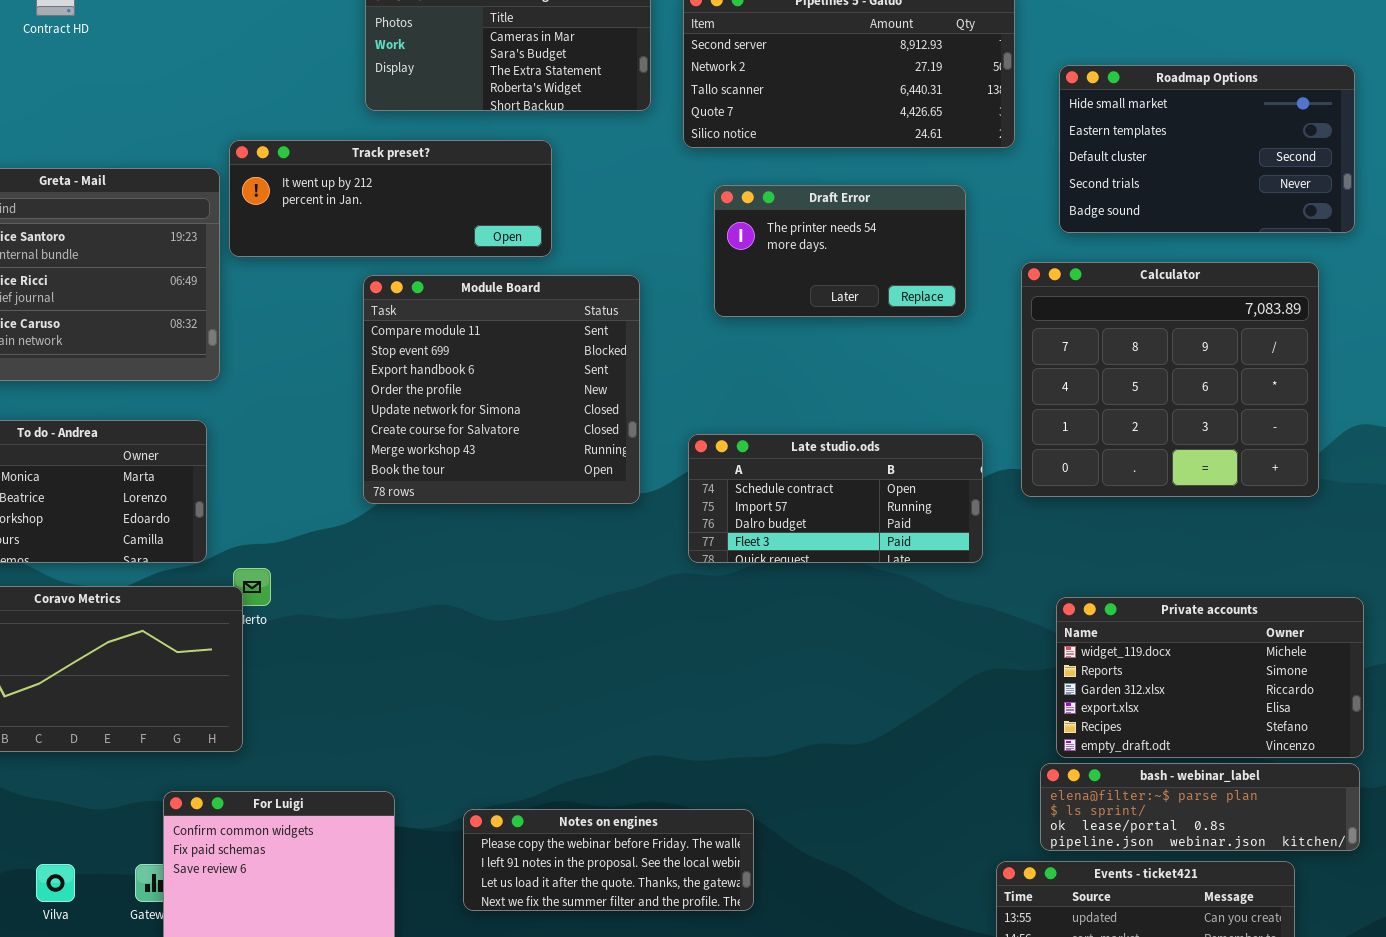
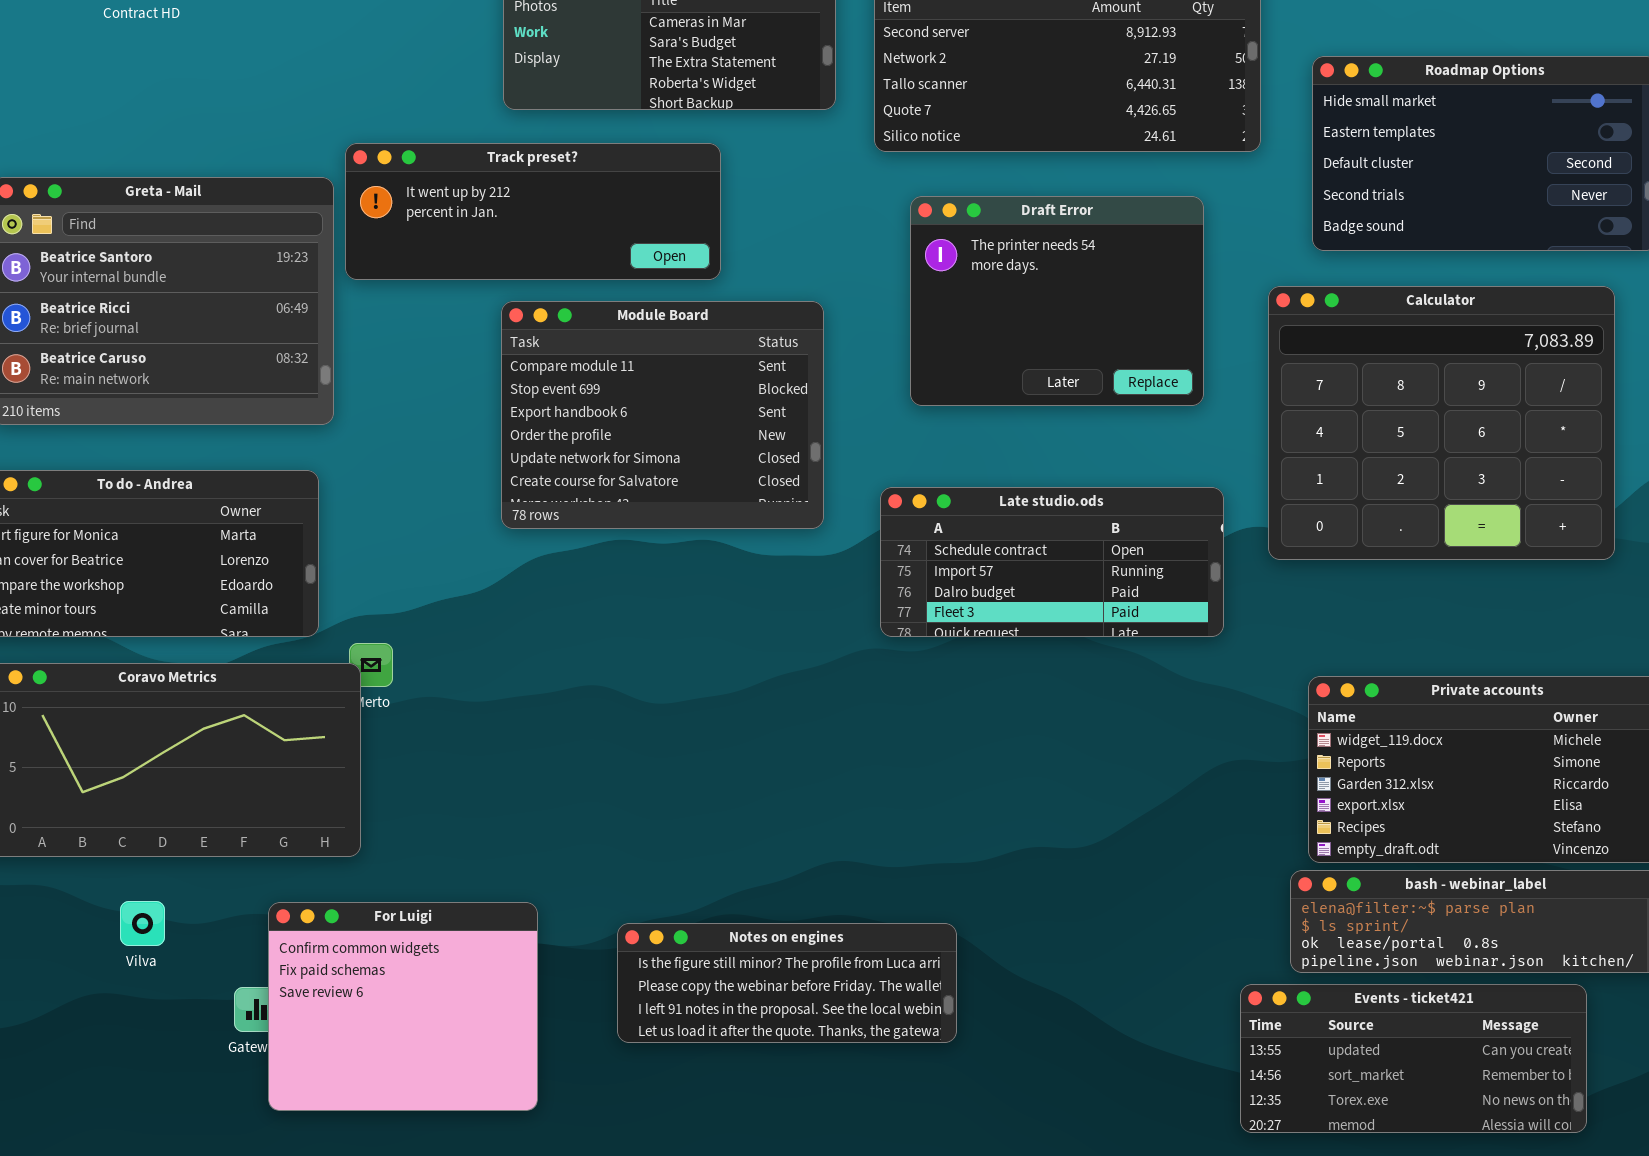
Draft Error: [714,185,966,317] -> [910,196,1204,406], resized
Module Board: [363,275,640,504] -> [501,301,824,529], resized
Notes on engines: [463,809,754,911] -> [617,923,957,1043], scrolled up 1 row
Vilva: [36,864,75,902] -> [120,901,165,946], moved

